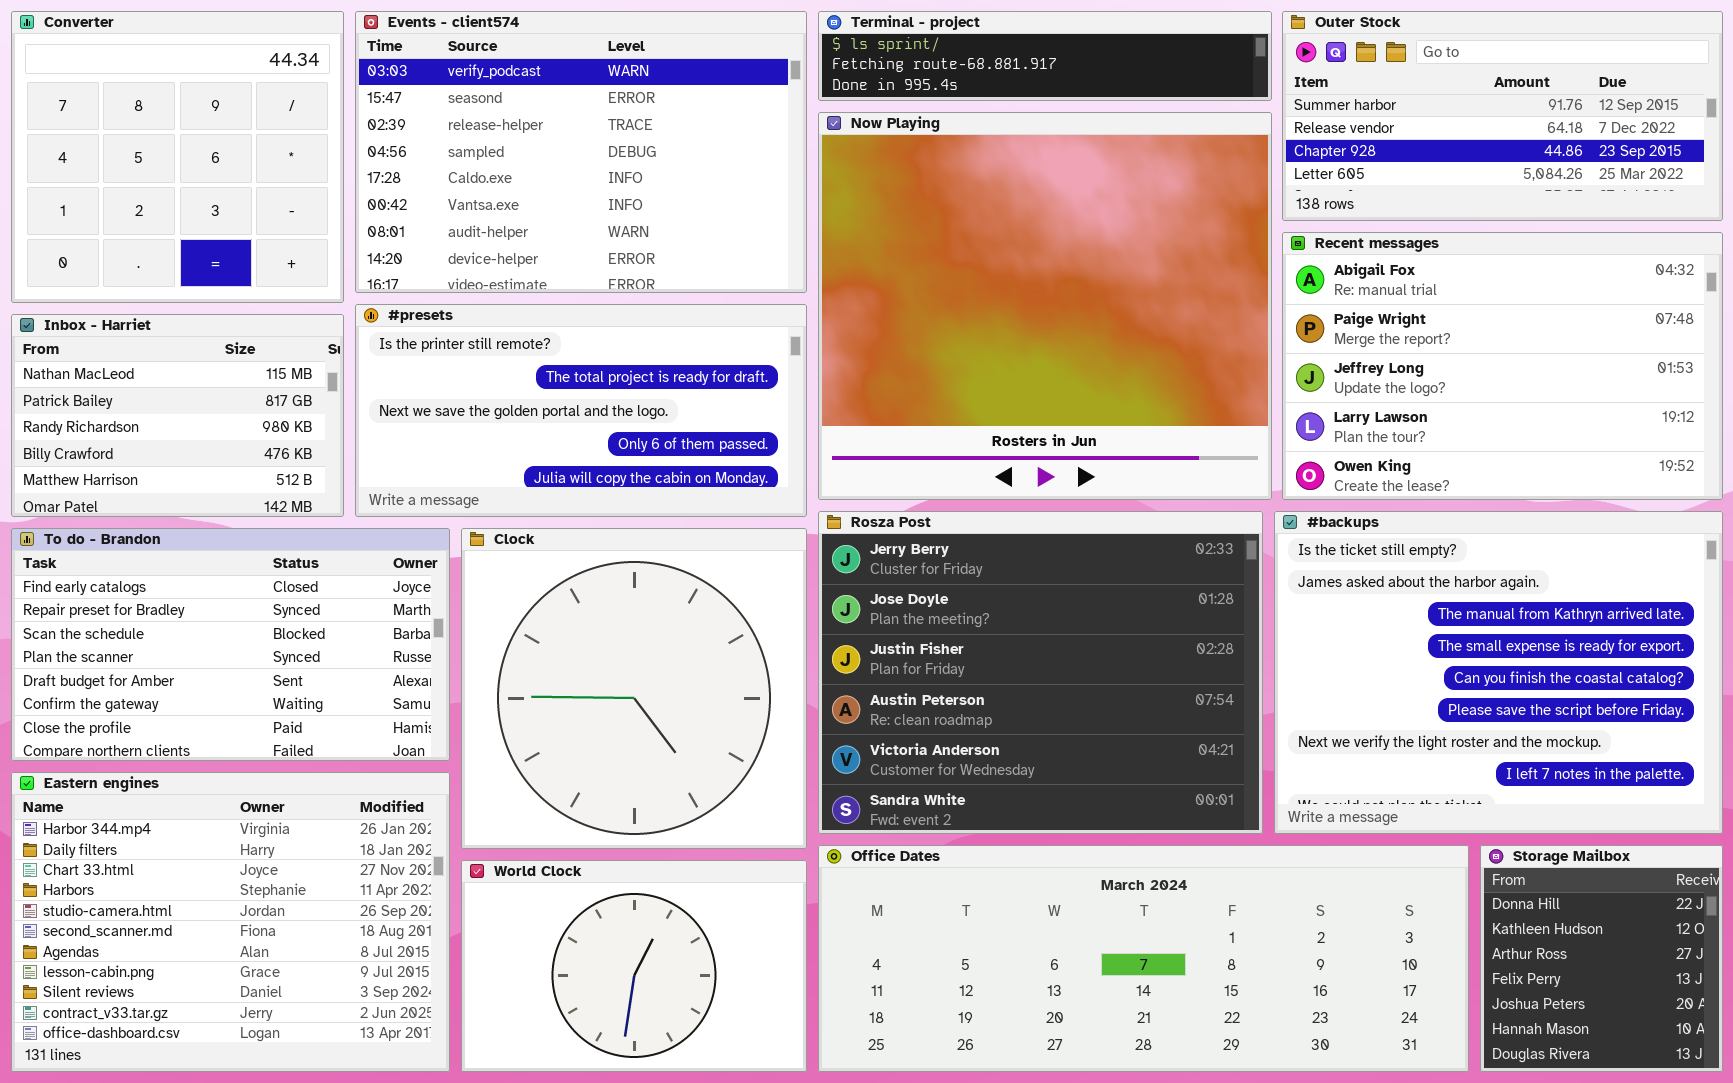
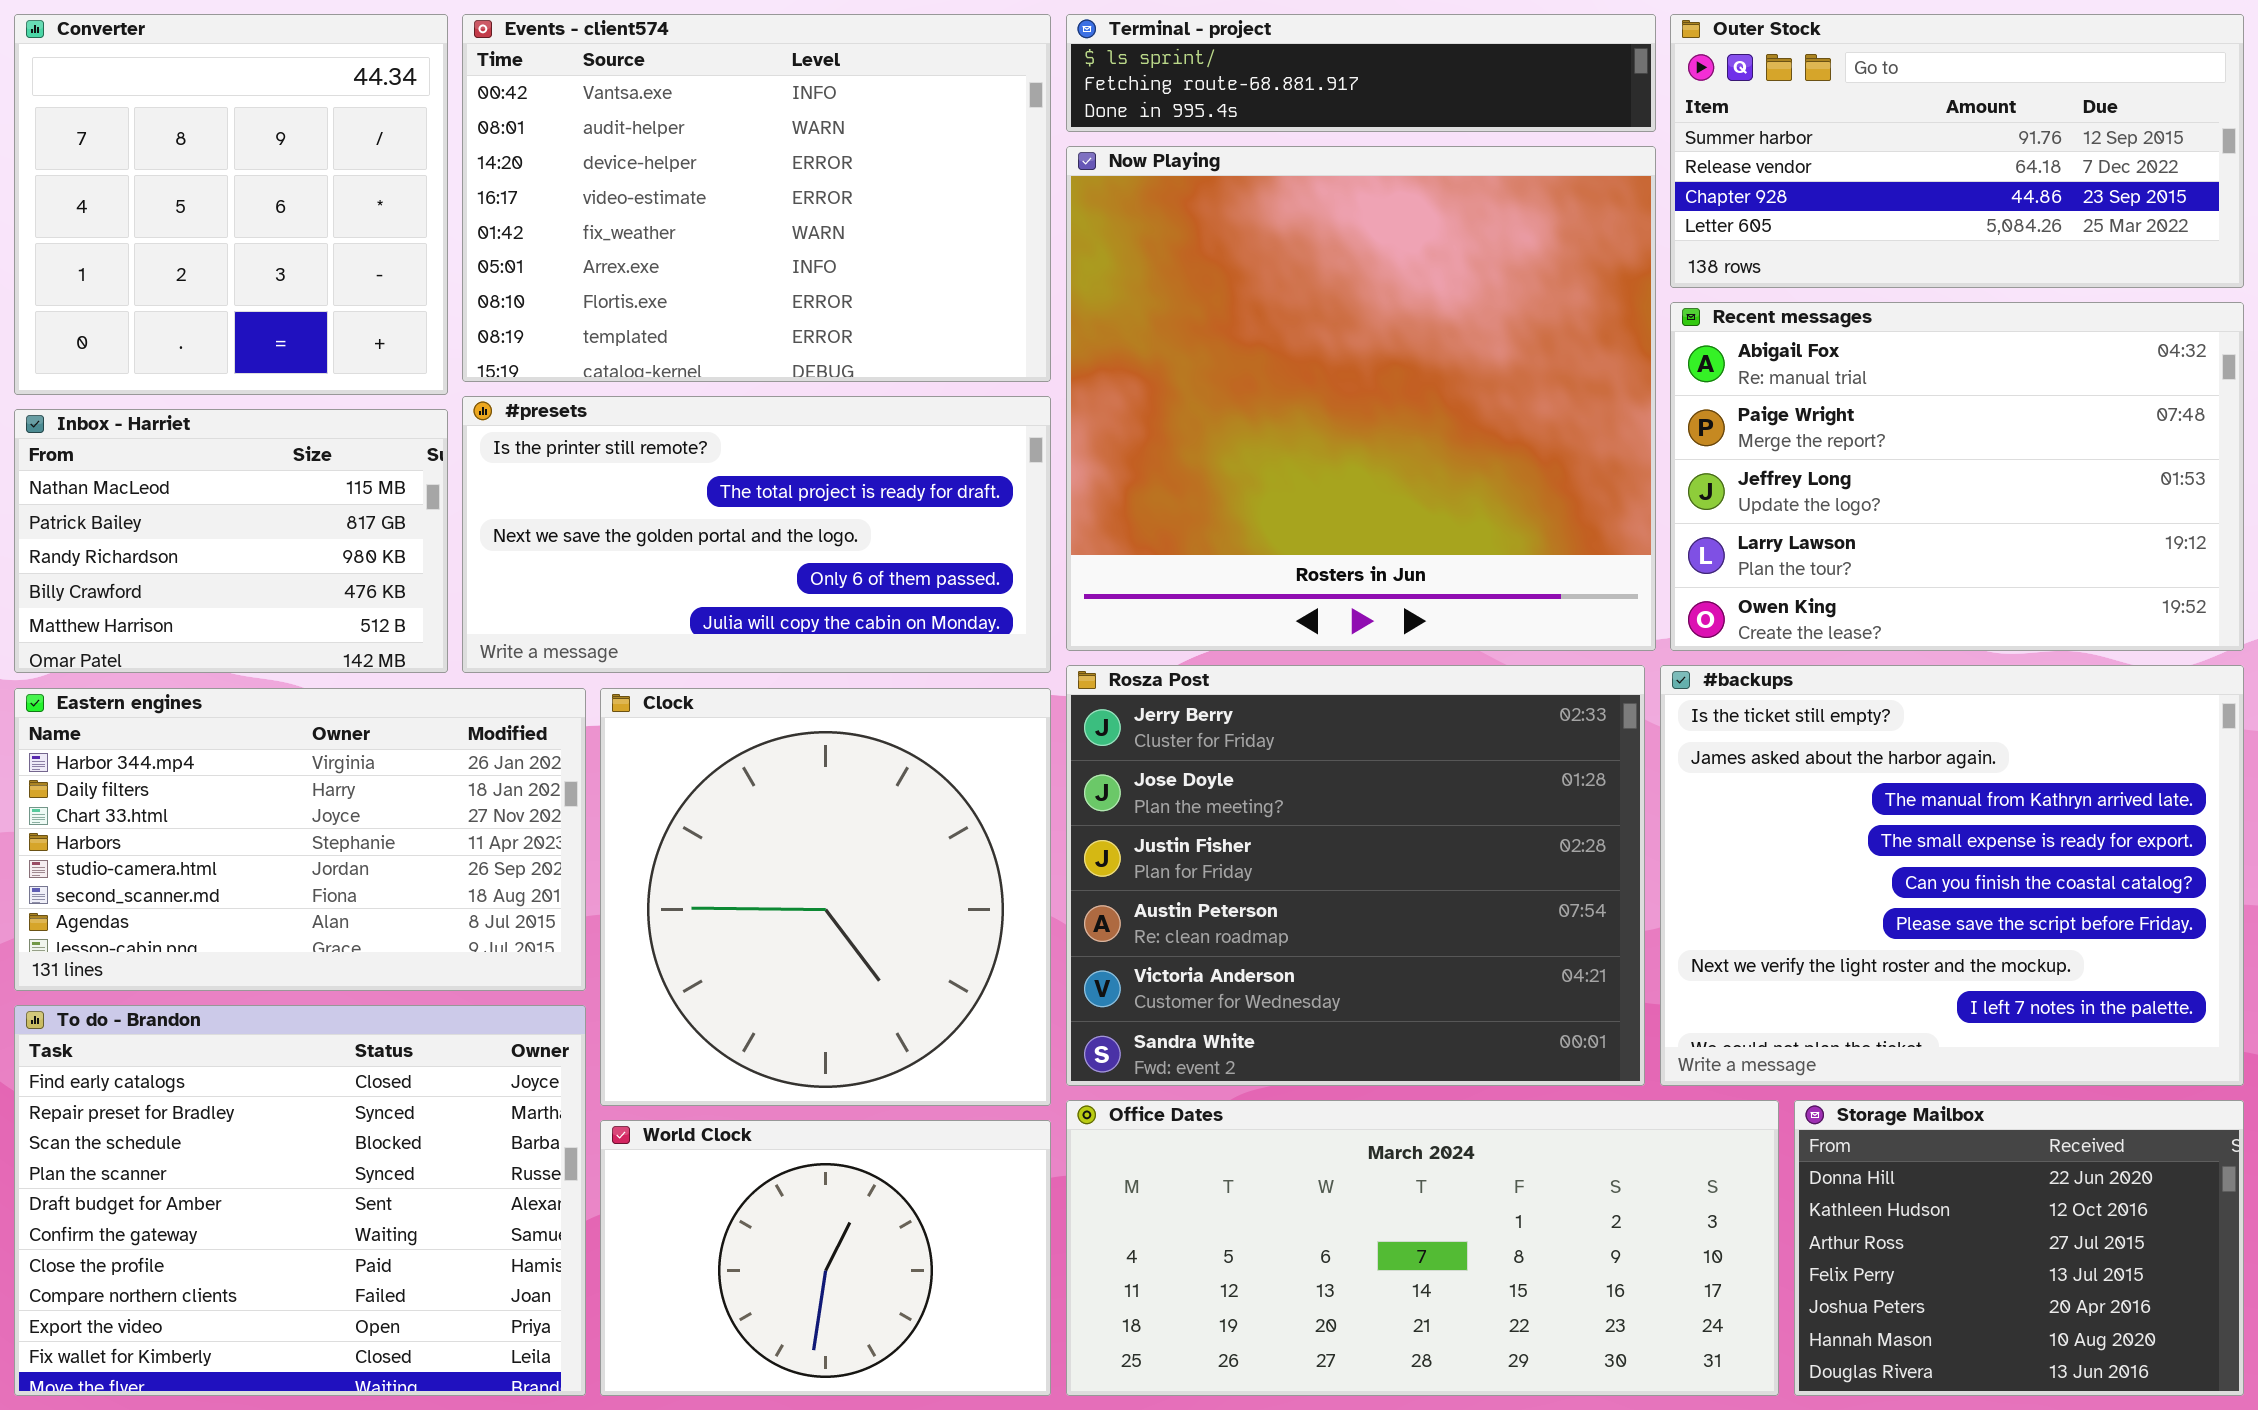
Events - client574: [355,11,807,293] -> [462,14,1051,382], scrolled down 5 rows
To do - Brandon: [11,528,450,761] -> [14,1005,586,1396], moved, resized
Eastern engines: [11,772,450,1072] -> [14,688,586,991], moved, resized
Office Dates: [818,845,1469,1072] -> [1066,1100,1779,1396], resized
Storage Mailbox: [1480,845,1723,1072] -> [1794,1100,2244,1396], resized

